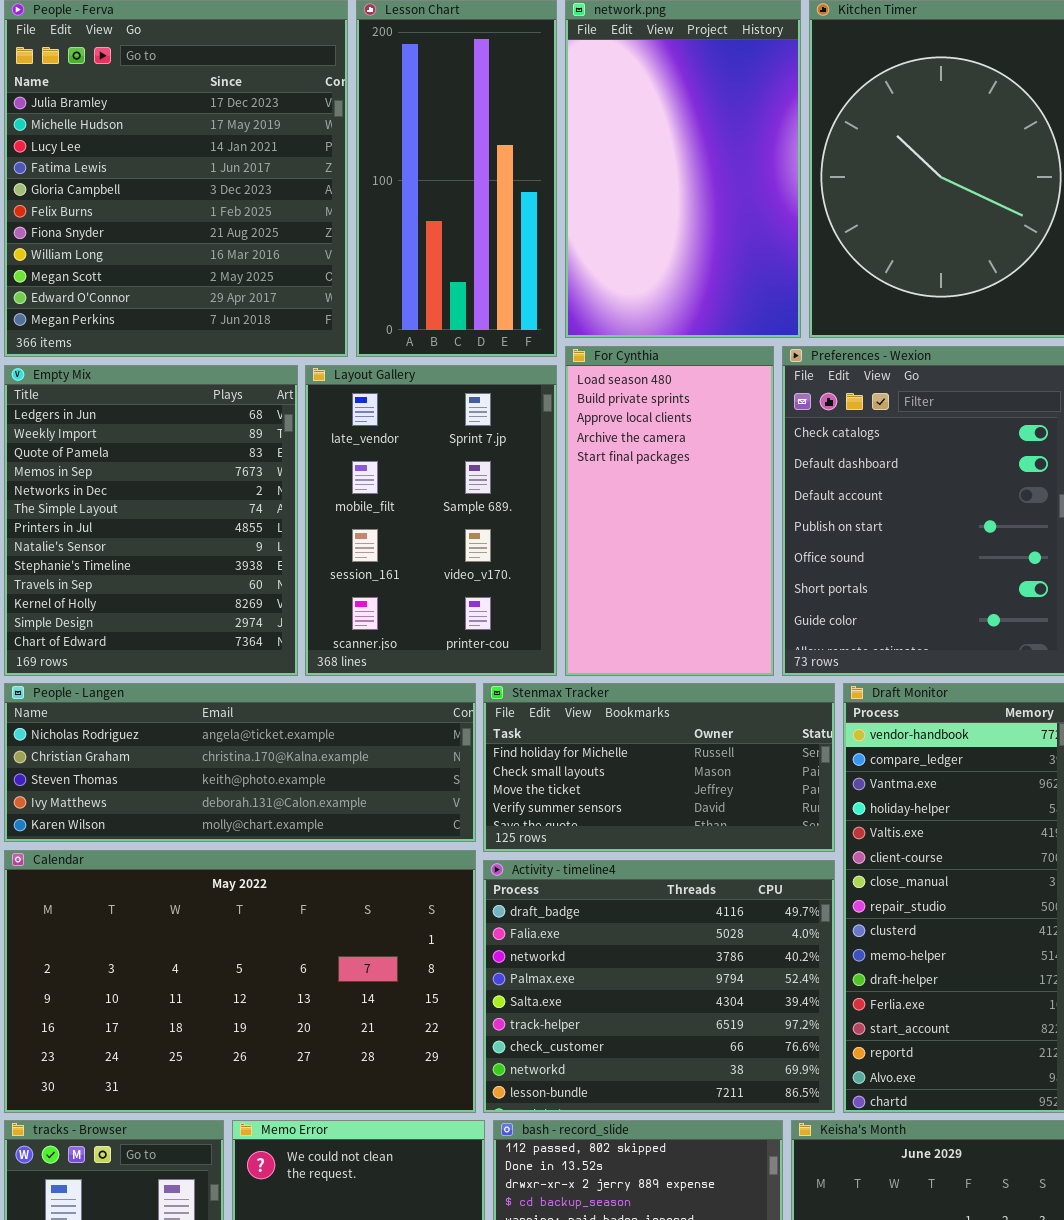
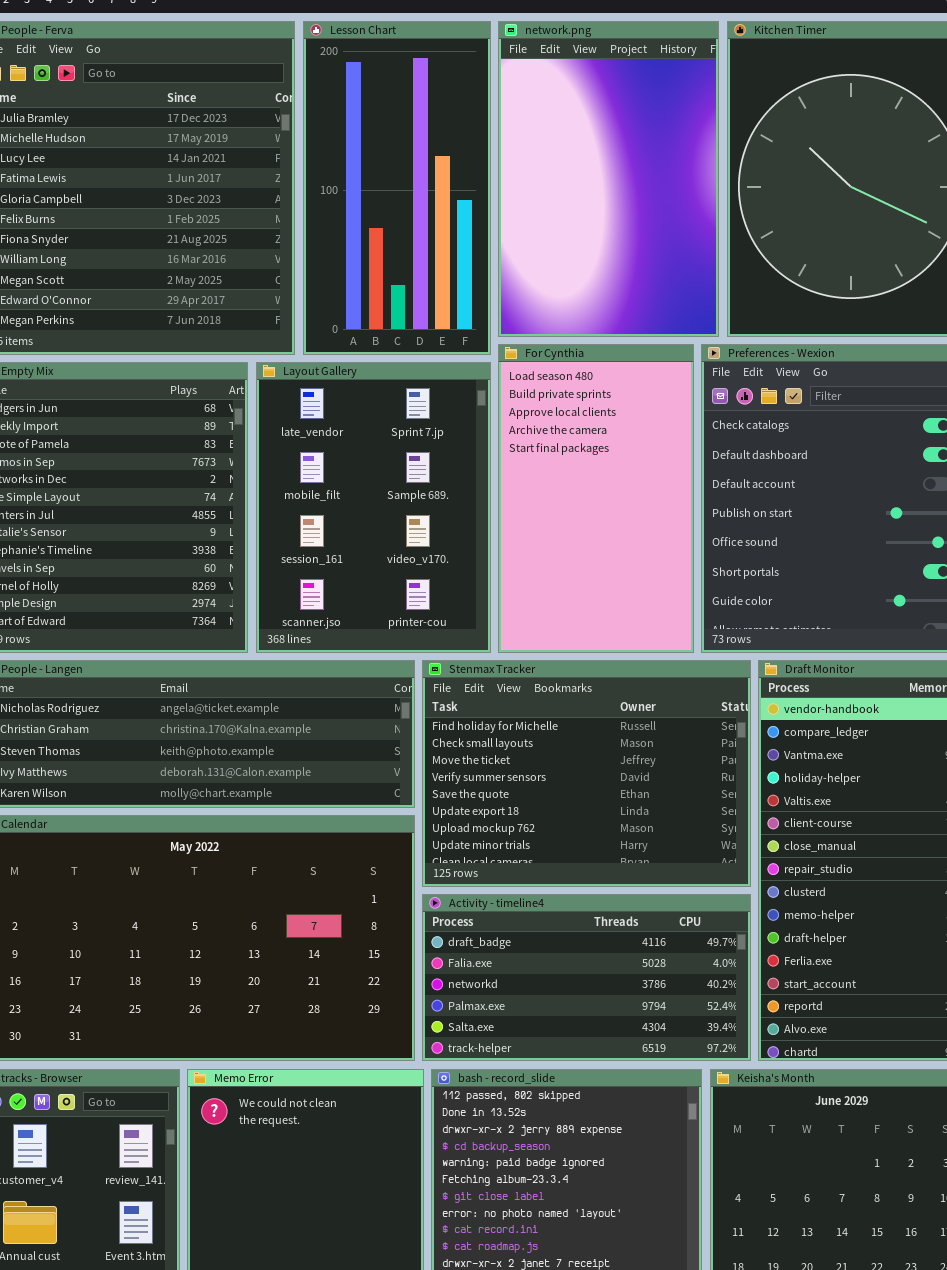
Stenmax Tracker: [483,683,835,852] -> [422,660,751,887], resized
Activity - timeline4: [483,860,835,1113] -> [422,894,751,1061], resized

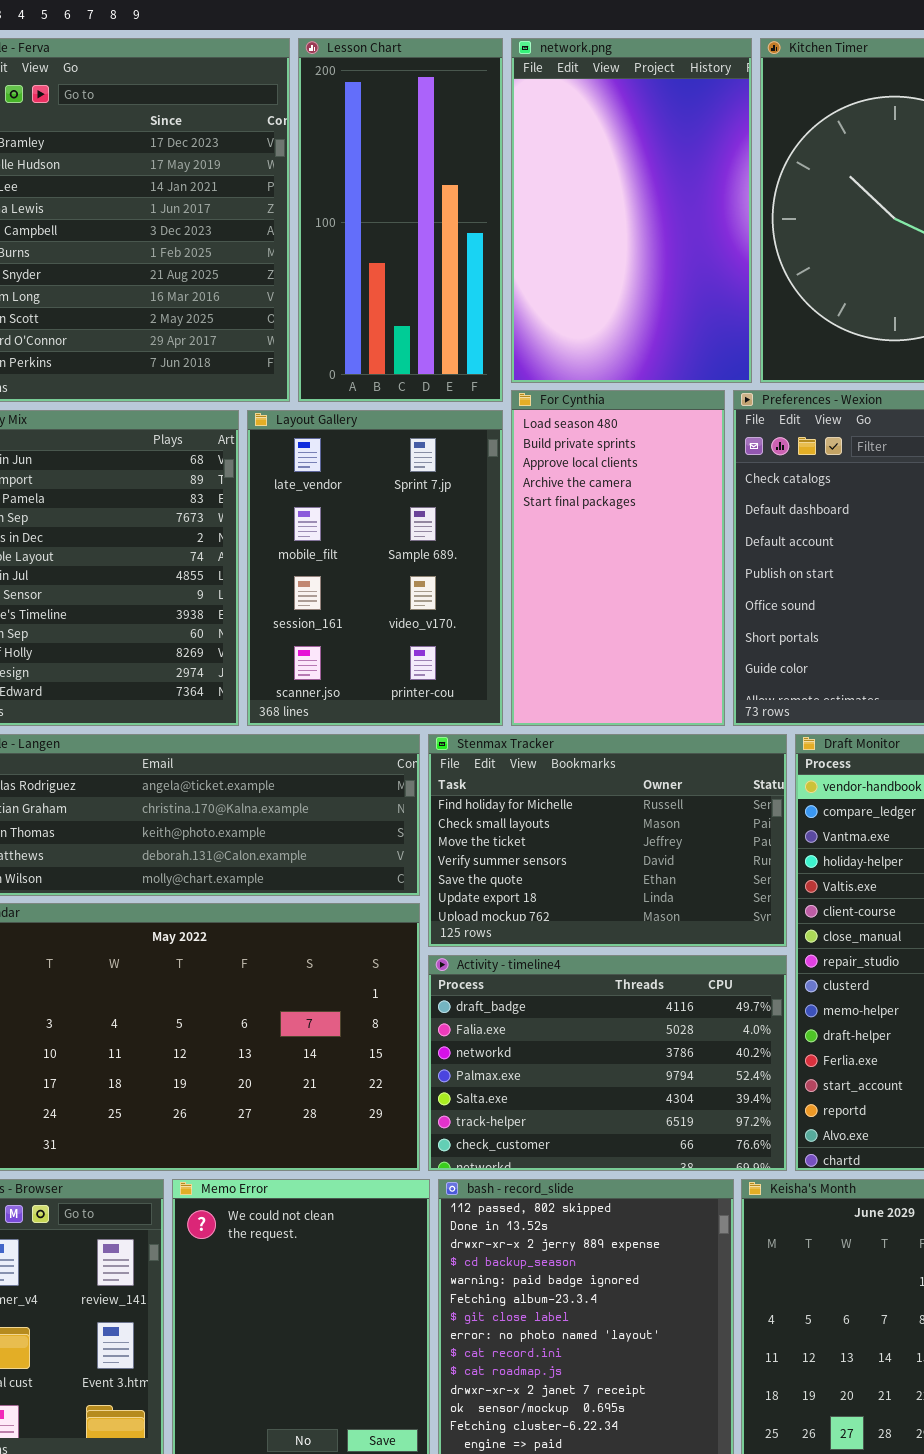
Stenmax Tracker: [422,660,751,887] -> [428,734,787,947], resized
Activity - timeline4: [422,894,751,1061] -> [428,955,787,1171], resized

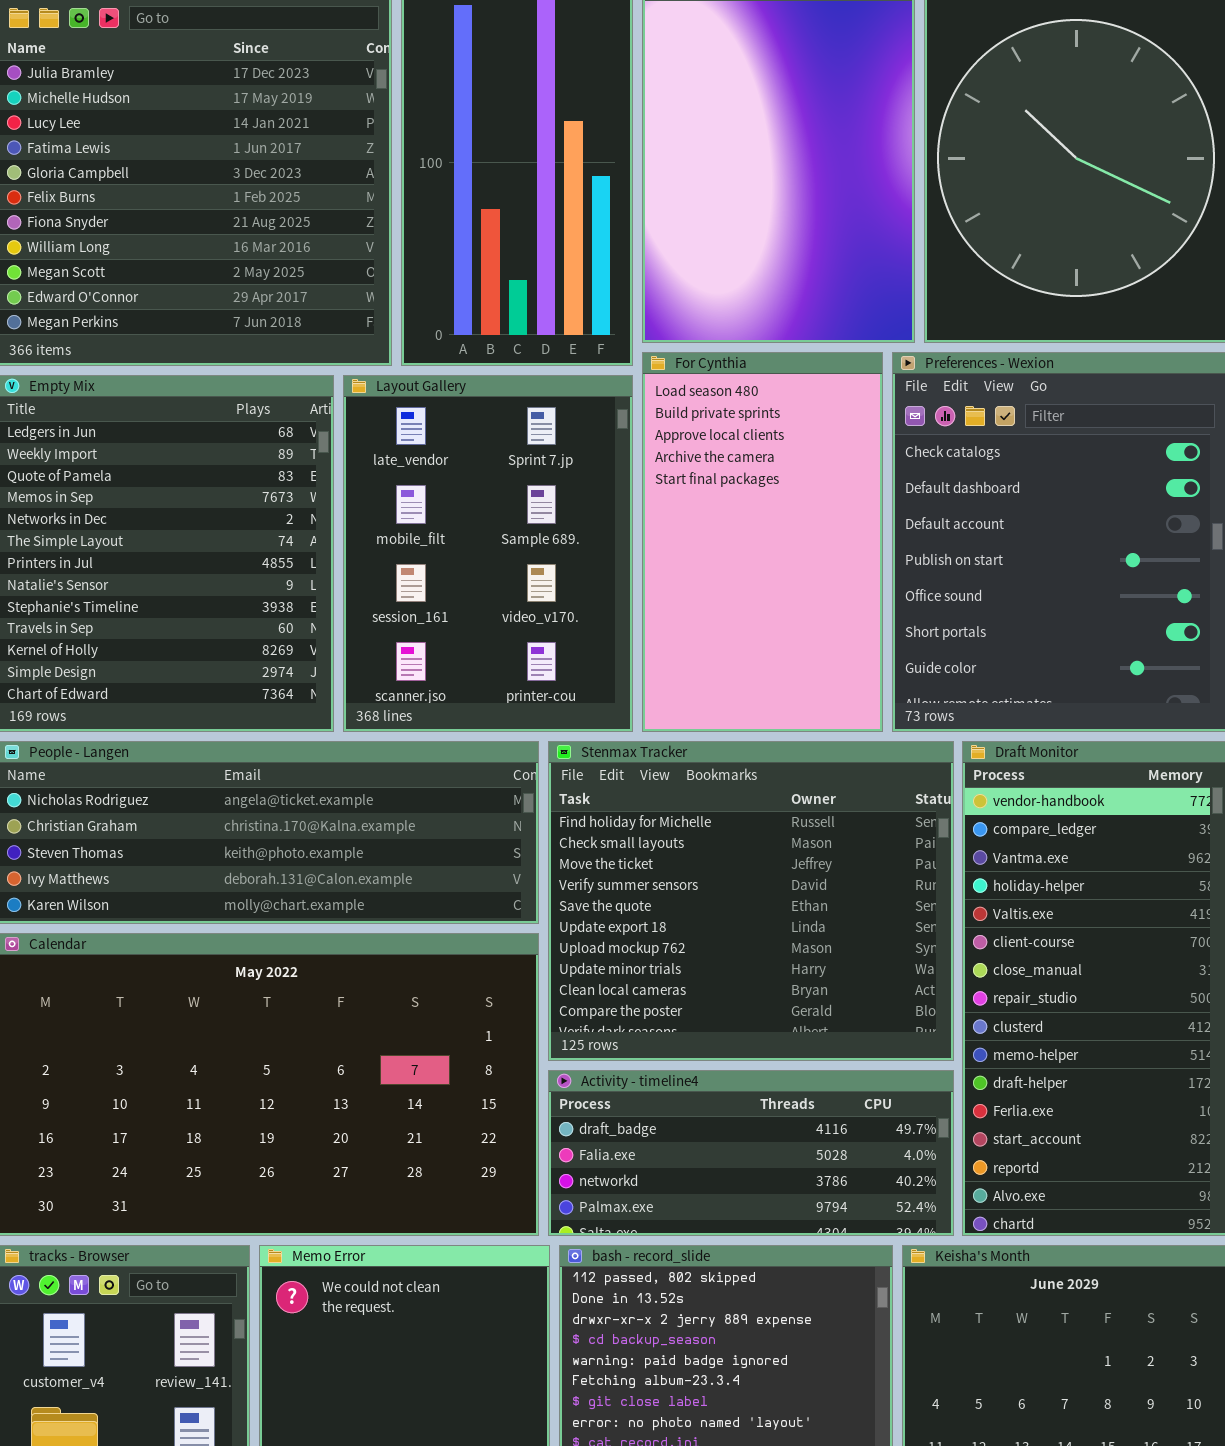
Stenmax Tracker: [428,734,787,947] -> [548,741,954,1061], resized
Activity - timeline4: [428,955,787,1171] -> [548,1070,954,1236], resized

